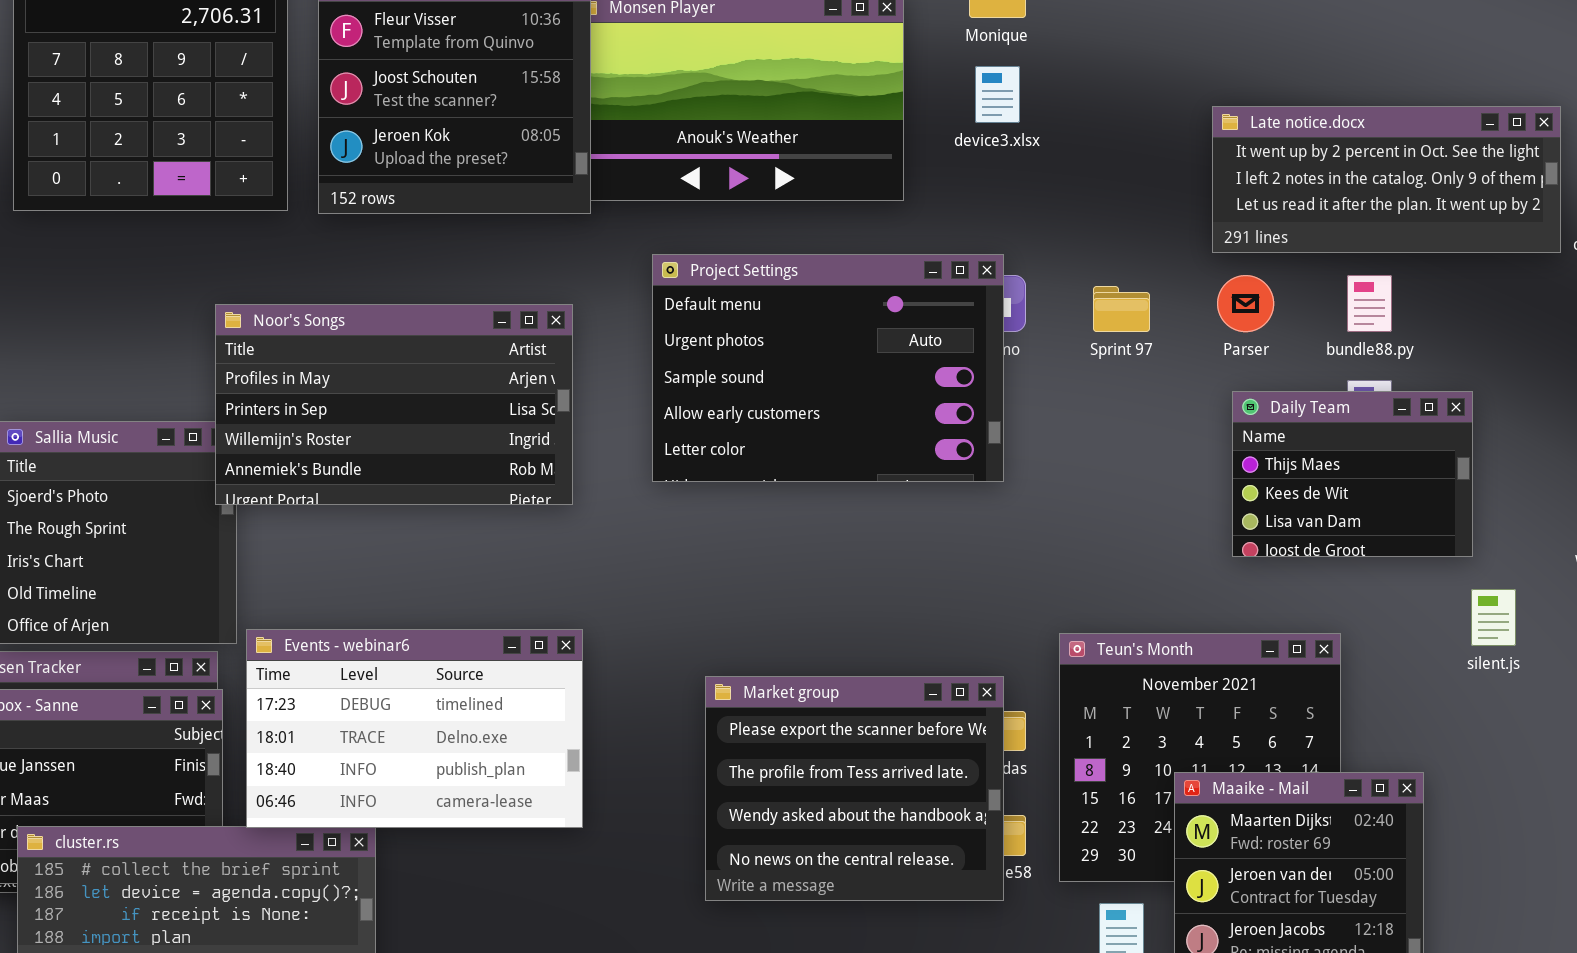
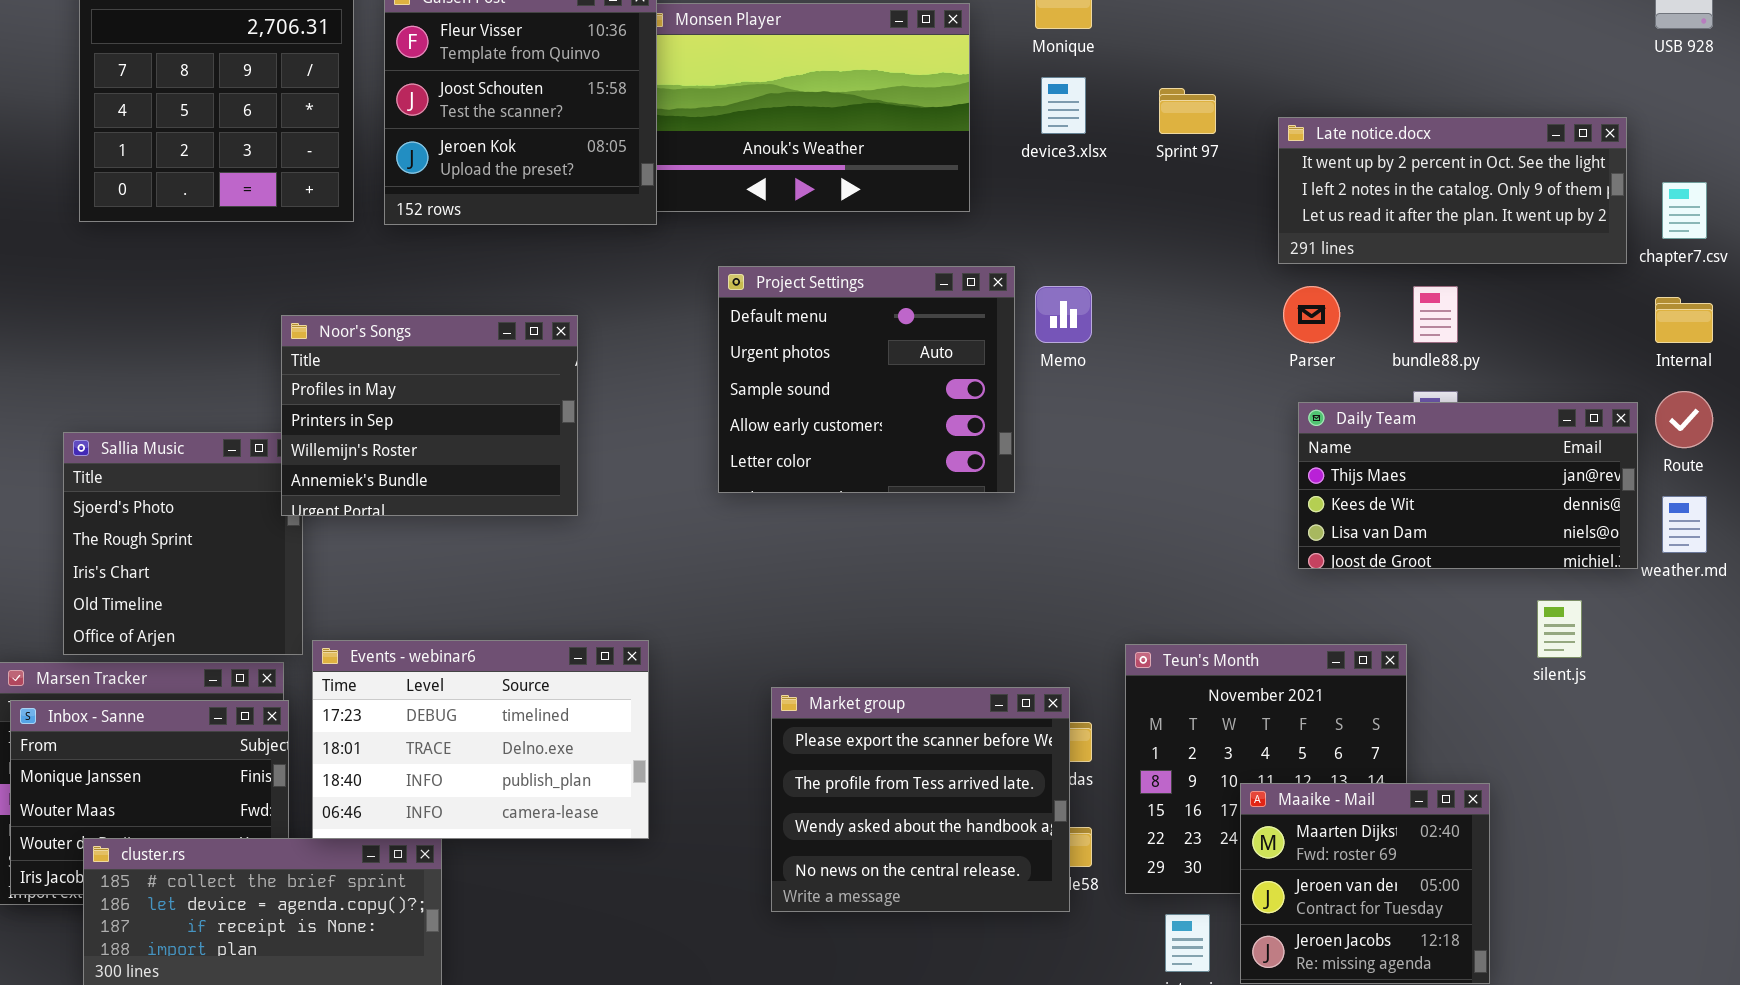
Project Settings: [652,254,1004,482] -> [718,266,1015,493], resized
Sprint 97: [1093,286,1150,332] -> [1159,88,1216,134], moved
Noor's Songs: [215,304,573,505] -> [281,315,578,516], resized
Daily Team: [1232,391,1473,557] -> [1298,402,1638,569], resized

